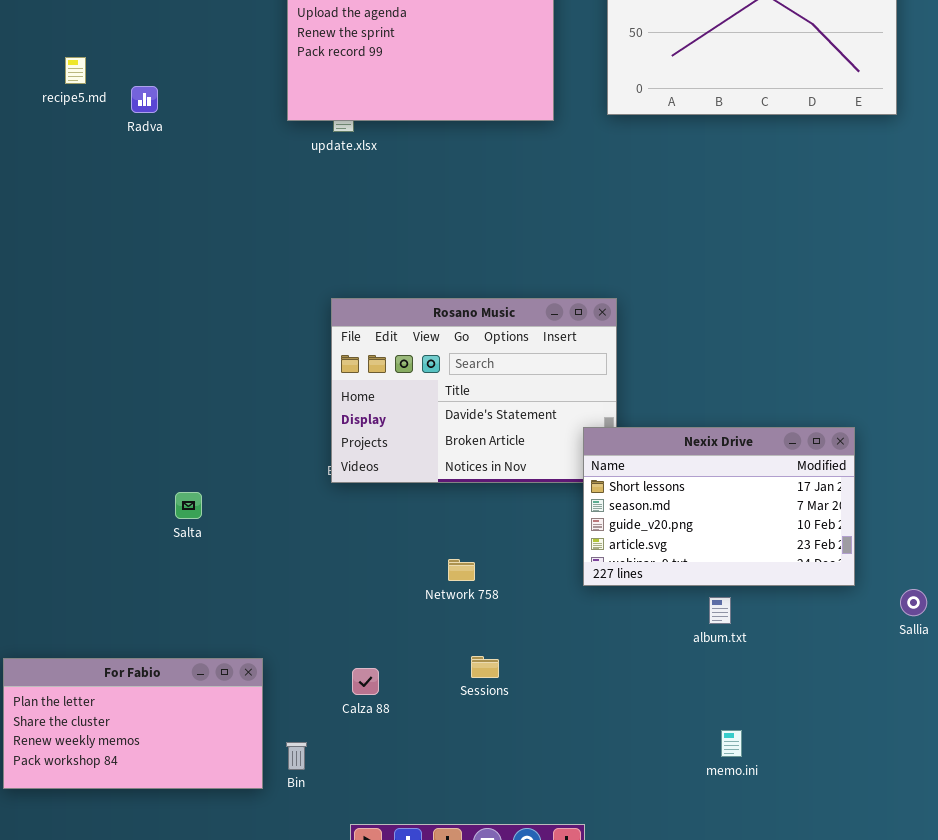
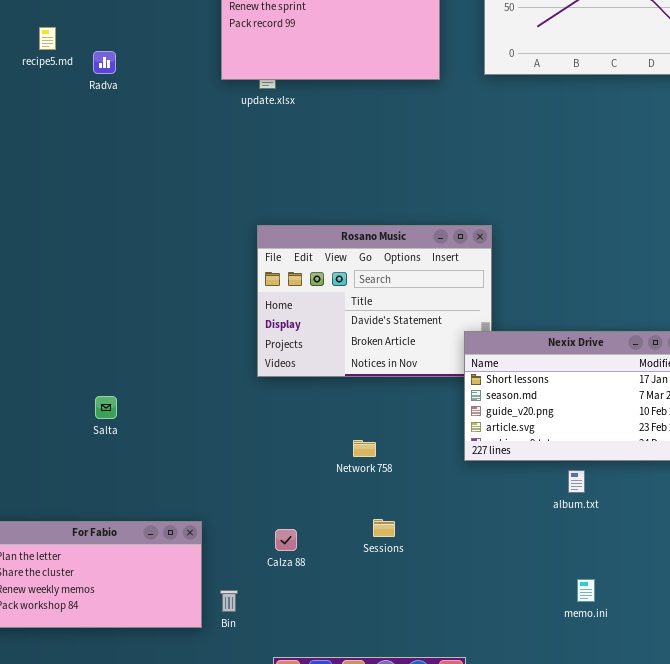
Salta: [175,492,202,519] -> [95,396,117,419], moved

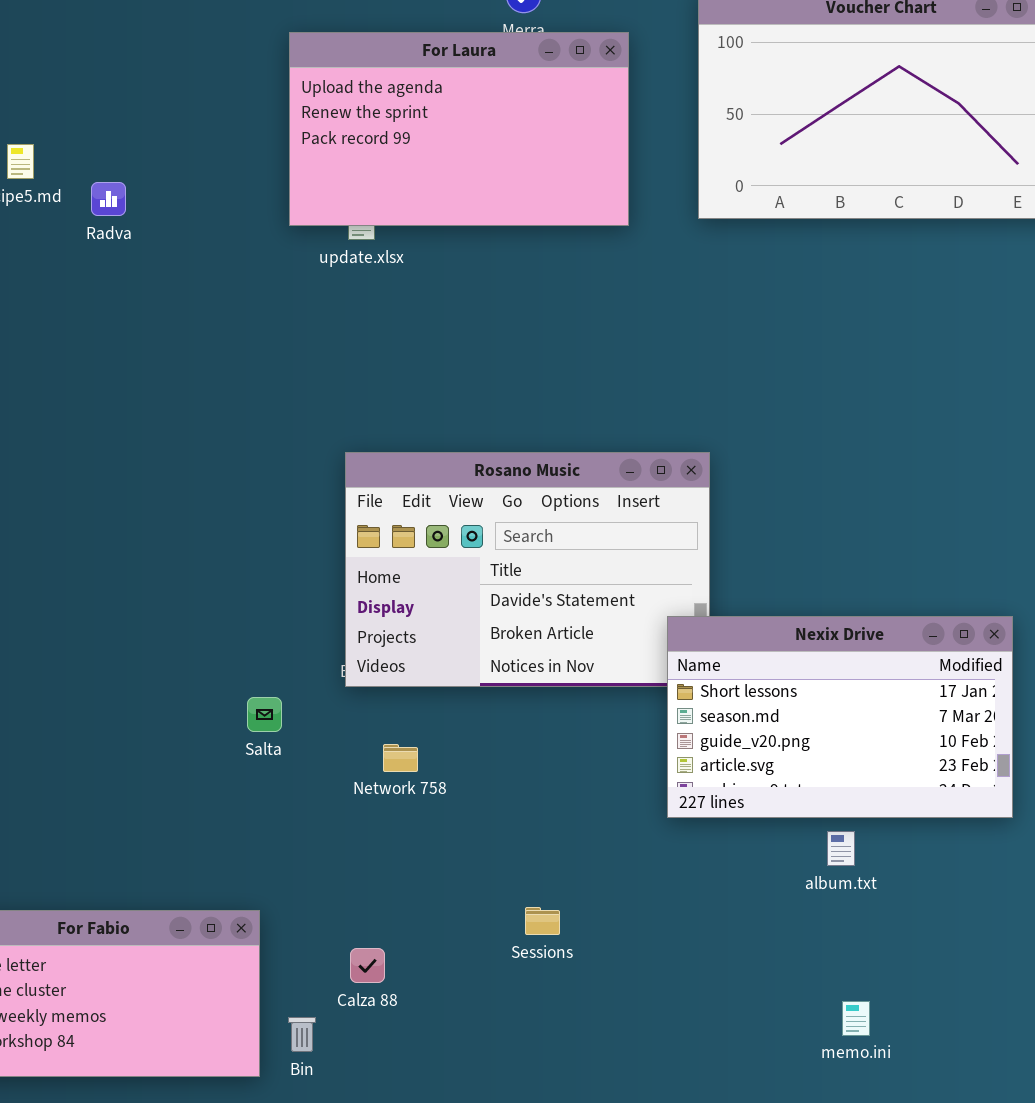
Salta: [95,396,117,419] -> [247,697,282,732], moved
Network 758: [353,440,376,457] -> [383,744,418,772], moved
Calza 88: [275,529,297,551] -> [350,948,385,983], moved

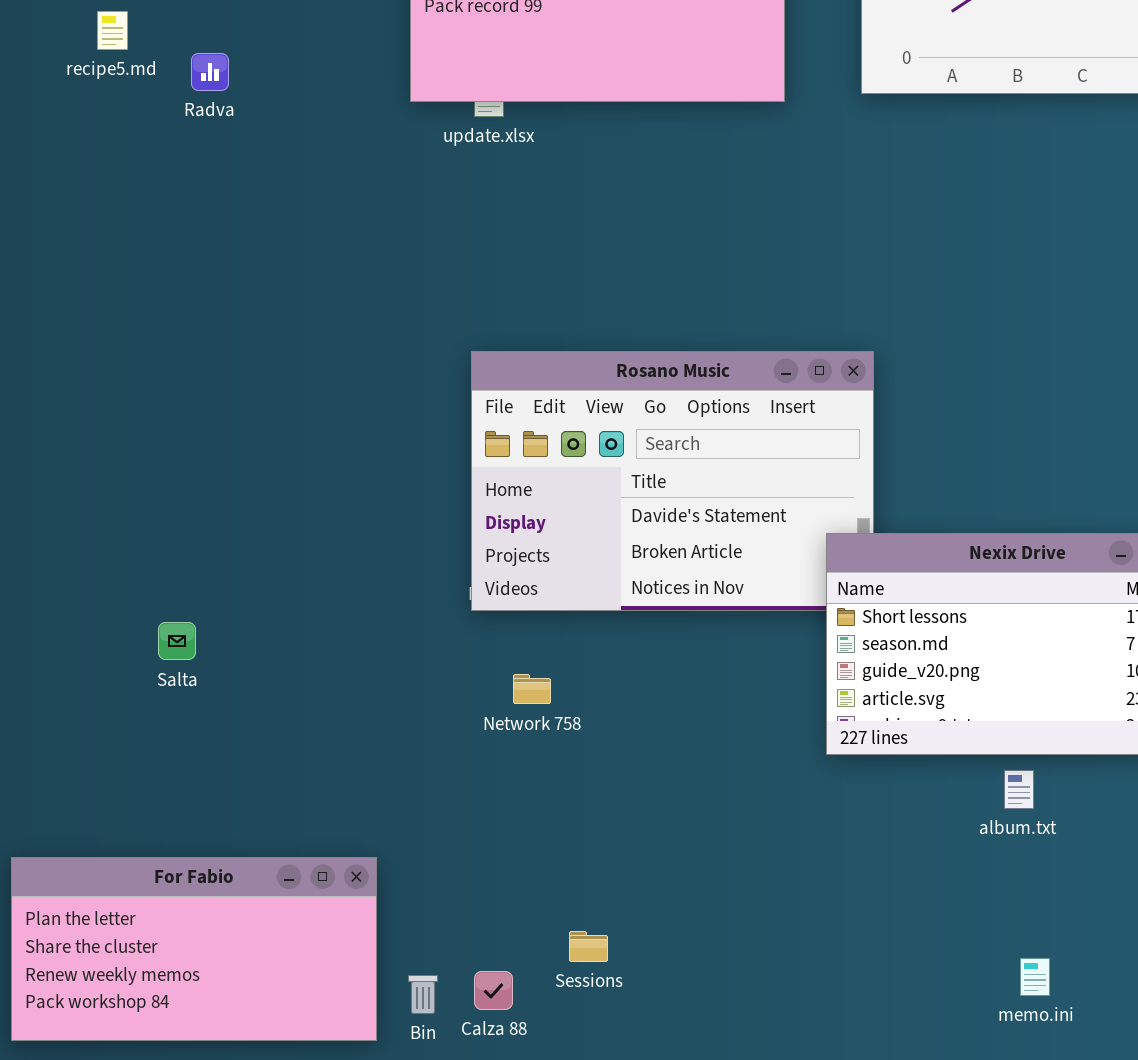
Salta: [247,697,282,732] -> [158,622,196,660], moved
Sessions: [525,907,560,935] -> [569,931,608,962], moved
Calza 88: [350,948,385,983] -> [474,971,513,1010], moved

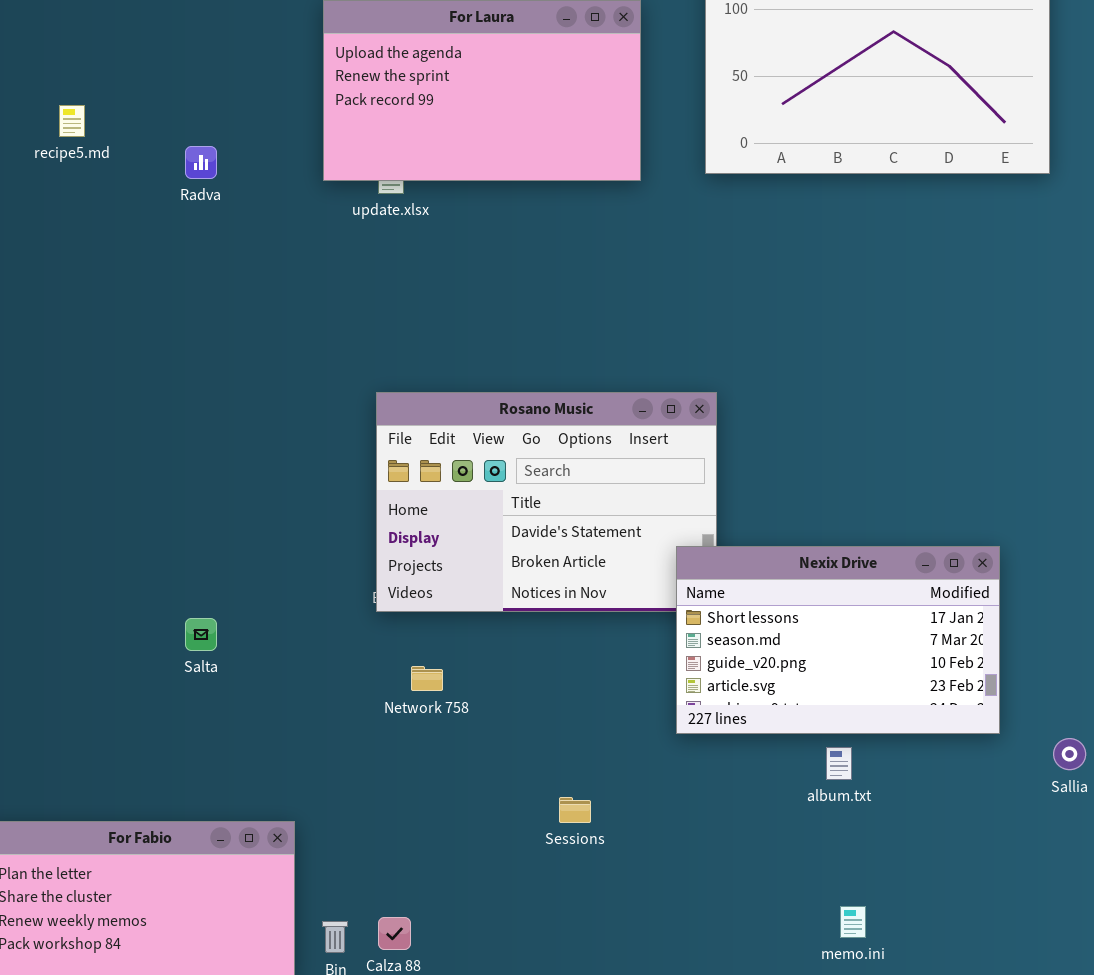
Radva: [191,53,229,91] -> [185,146,217,179], moved
Salta: [158,622,196,660] -> [185,618,217,651], moved
Sessions: [569,931,608,962] -> [559,797,591,823], moved

